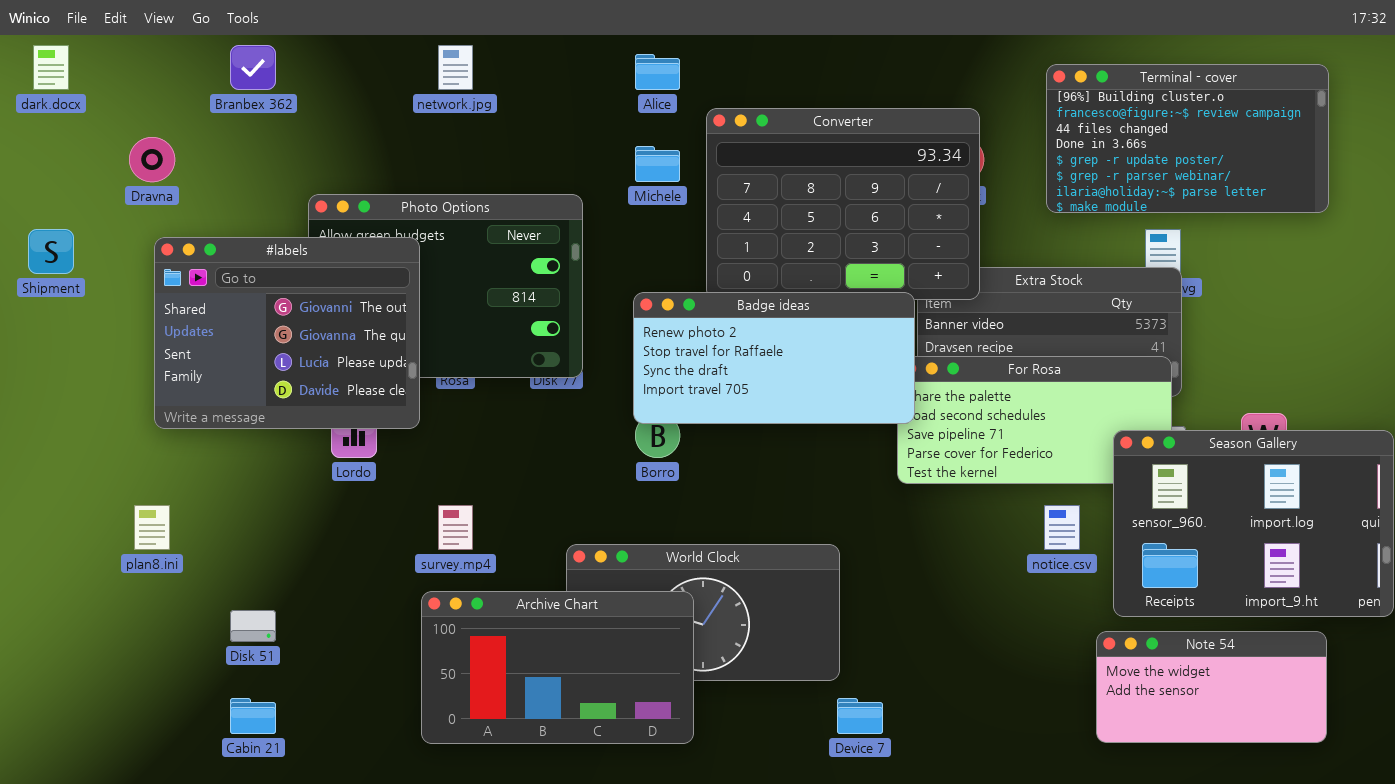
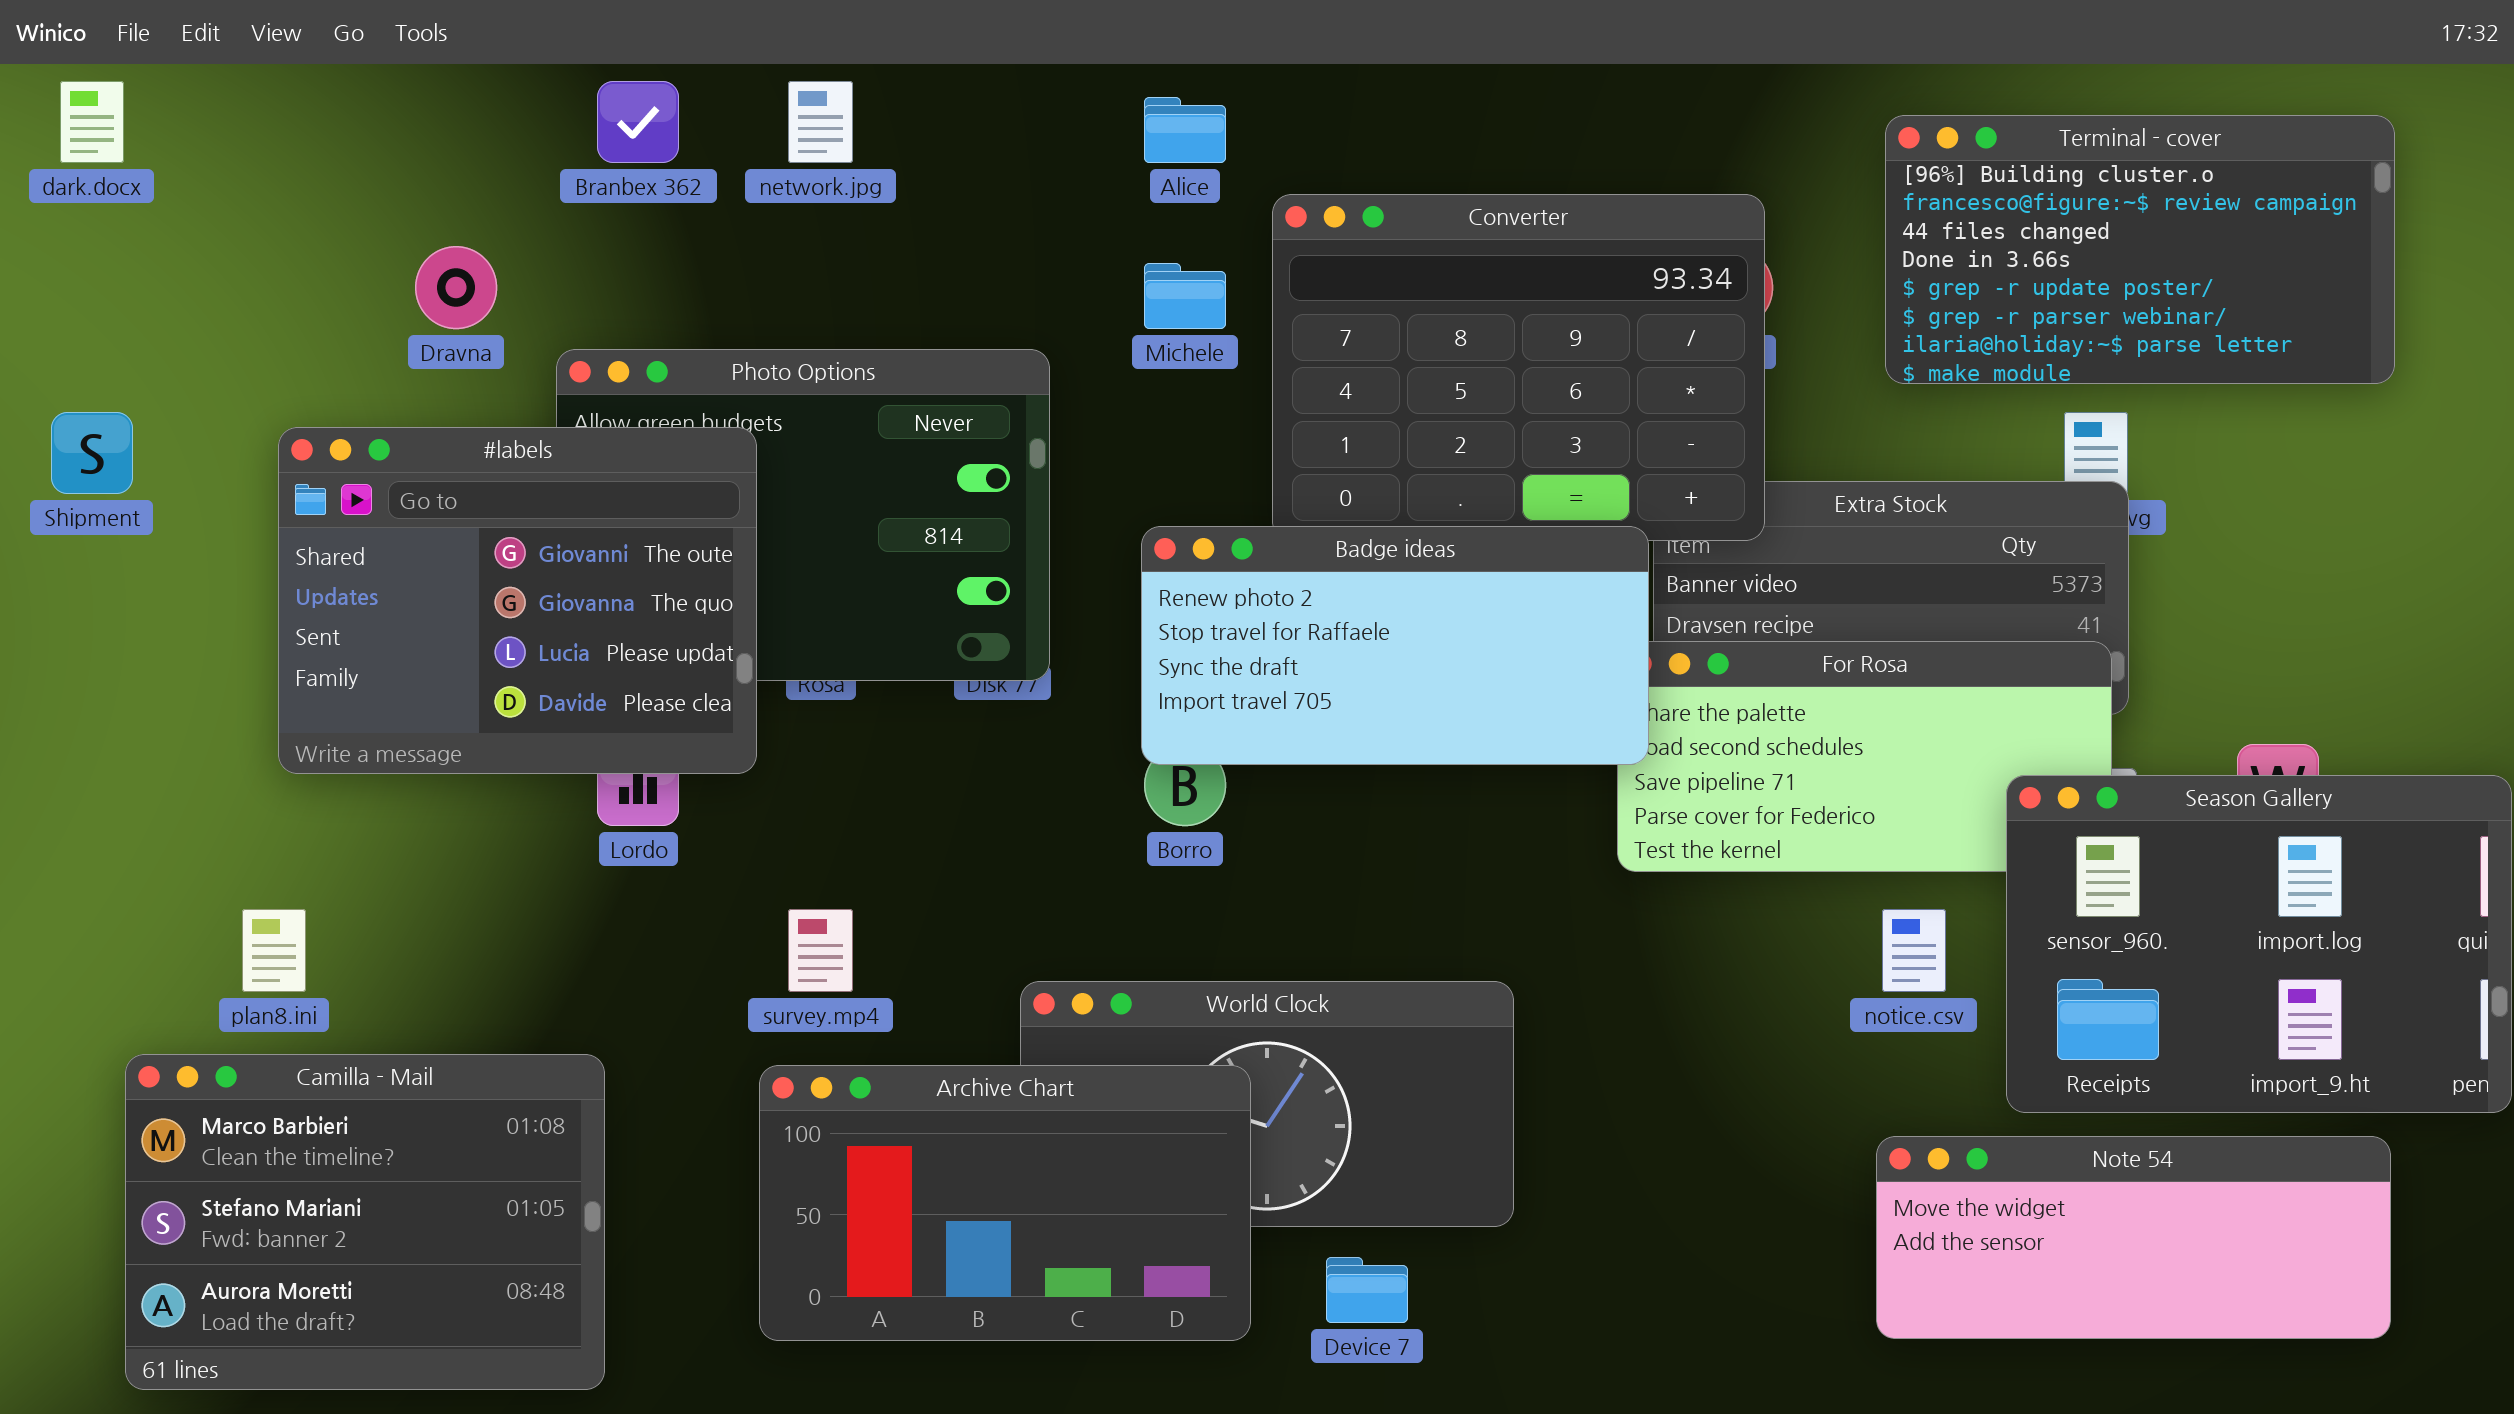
Branbex 362: [230,45,276,90] -> [597,81,679,163], moved
Dravna: [129,137,175,182] -> [415,246,497,329], moved
Camilla - Mail: none -> [125,1054,605,1390], opened
Note 54: [1096,631,1327,743] -> [1876,1136,2391,1339], resized
Device 7: [837,698,883,734] -> [1326,1257,1408,1323], moved

